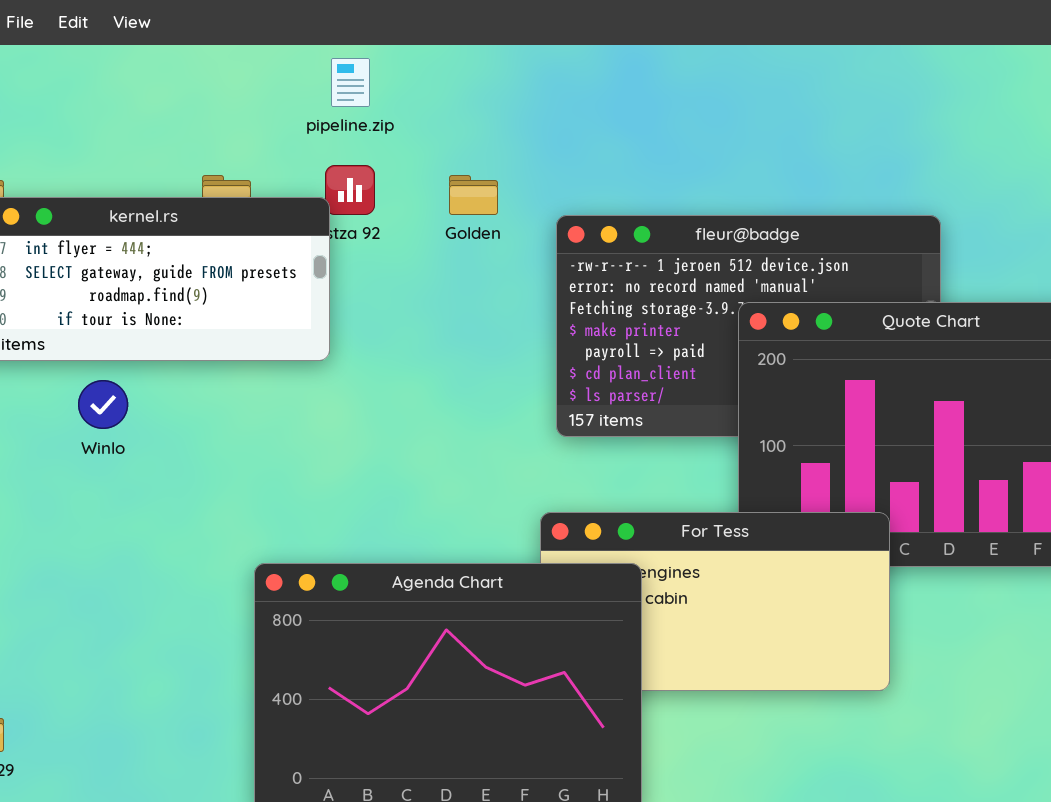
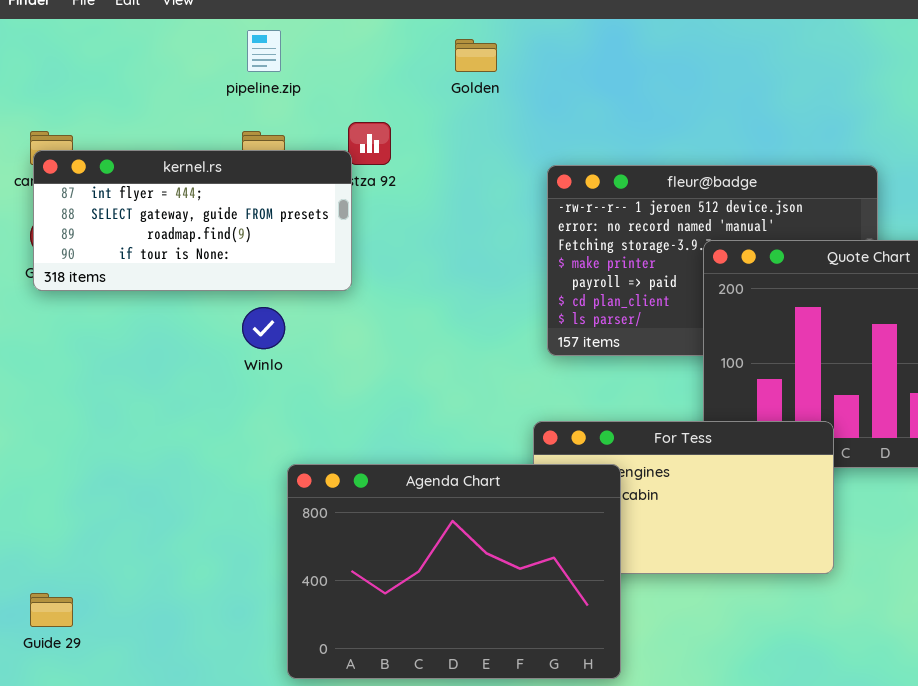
pipeline.zip: [331,58,370,107] -> [247,30,281,72], moved
Golden: [449,175,498,215] -> [455,39,497,72], moved
Winlo: [78,380,128,429] -> [242,307,285,349], moved

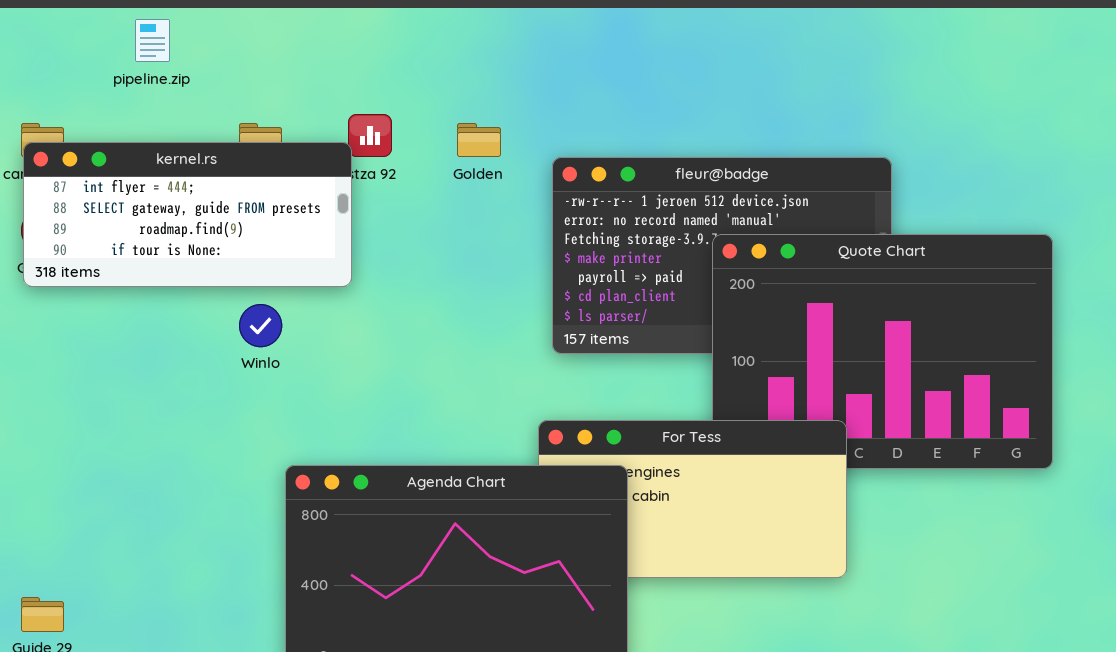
pipeline.zip: [247,30,281,72] -> [135,19,170,62], moved
Golden: [455,39,497,72] -> [457,123,501,157], moved

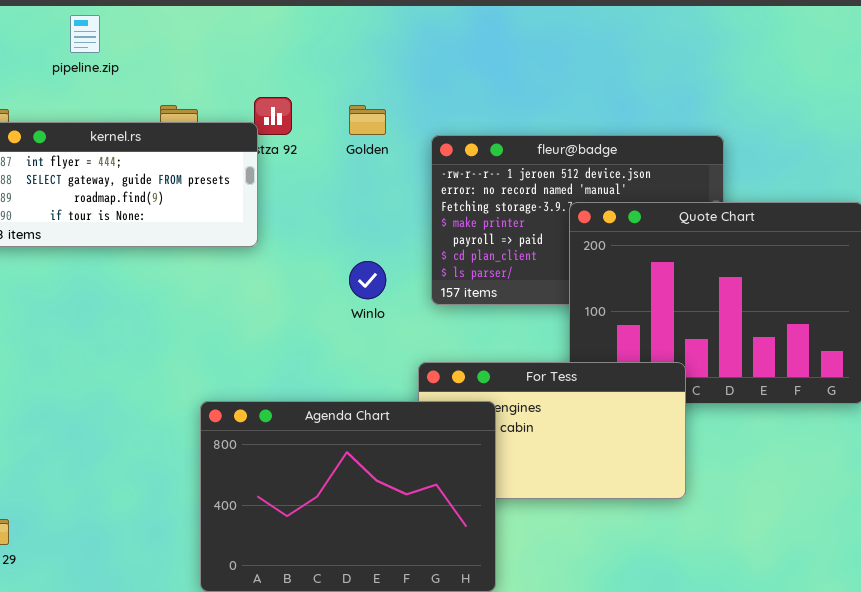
Winlo: [239,304,282,347] -> [349,261,386,299], moved

